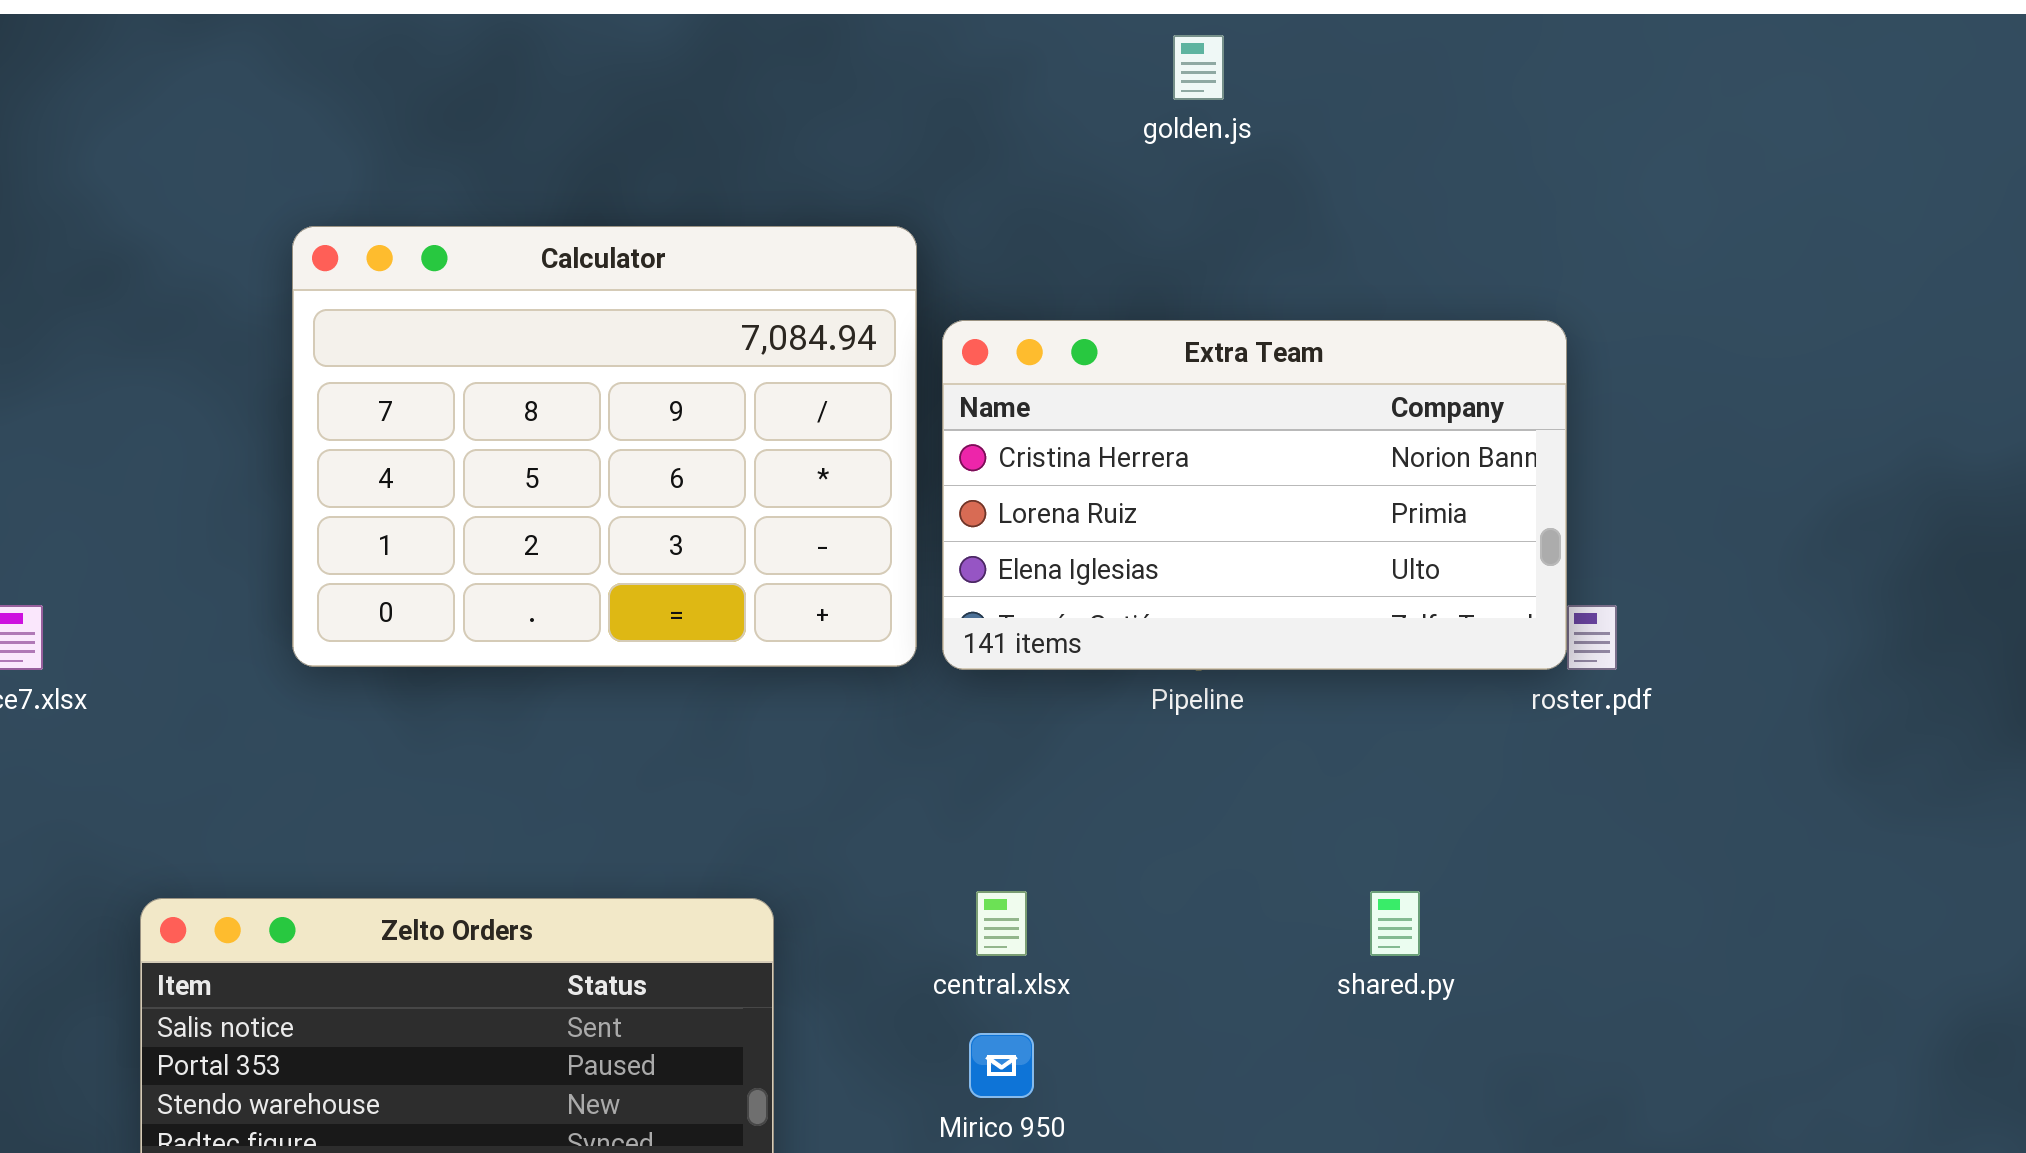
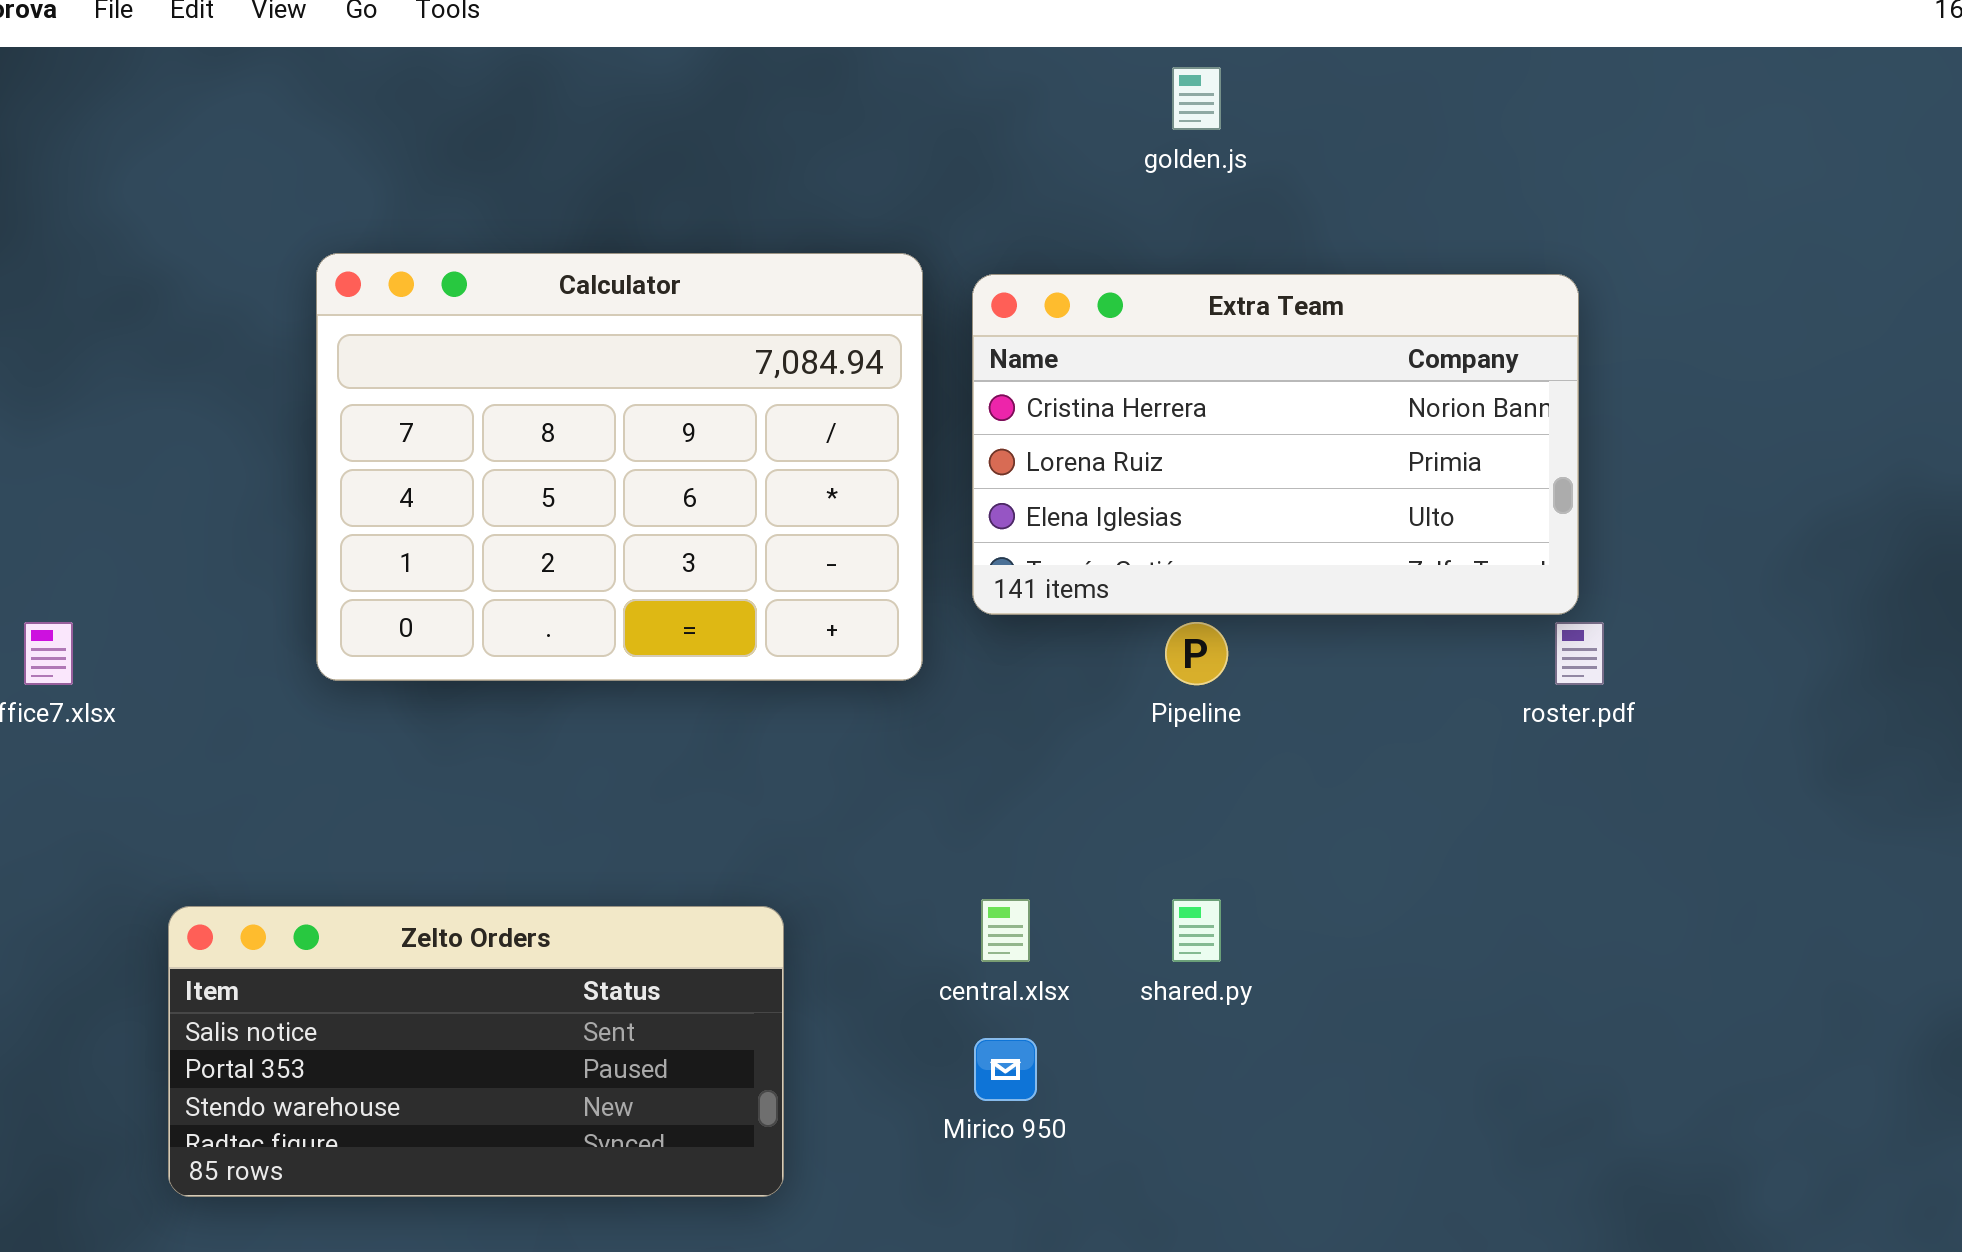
Extra Team: [942,320,1567,670] -> [972,274,1579,615], moved
shared.py: [1370,891,1420,956] -> [1172,899,1221,962], moved

